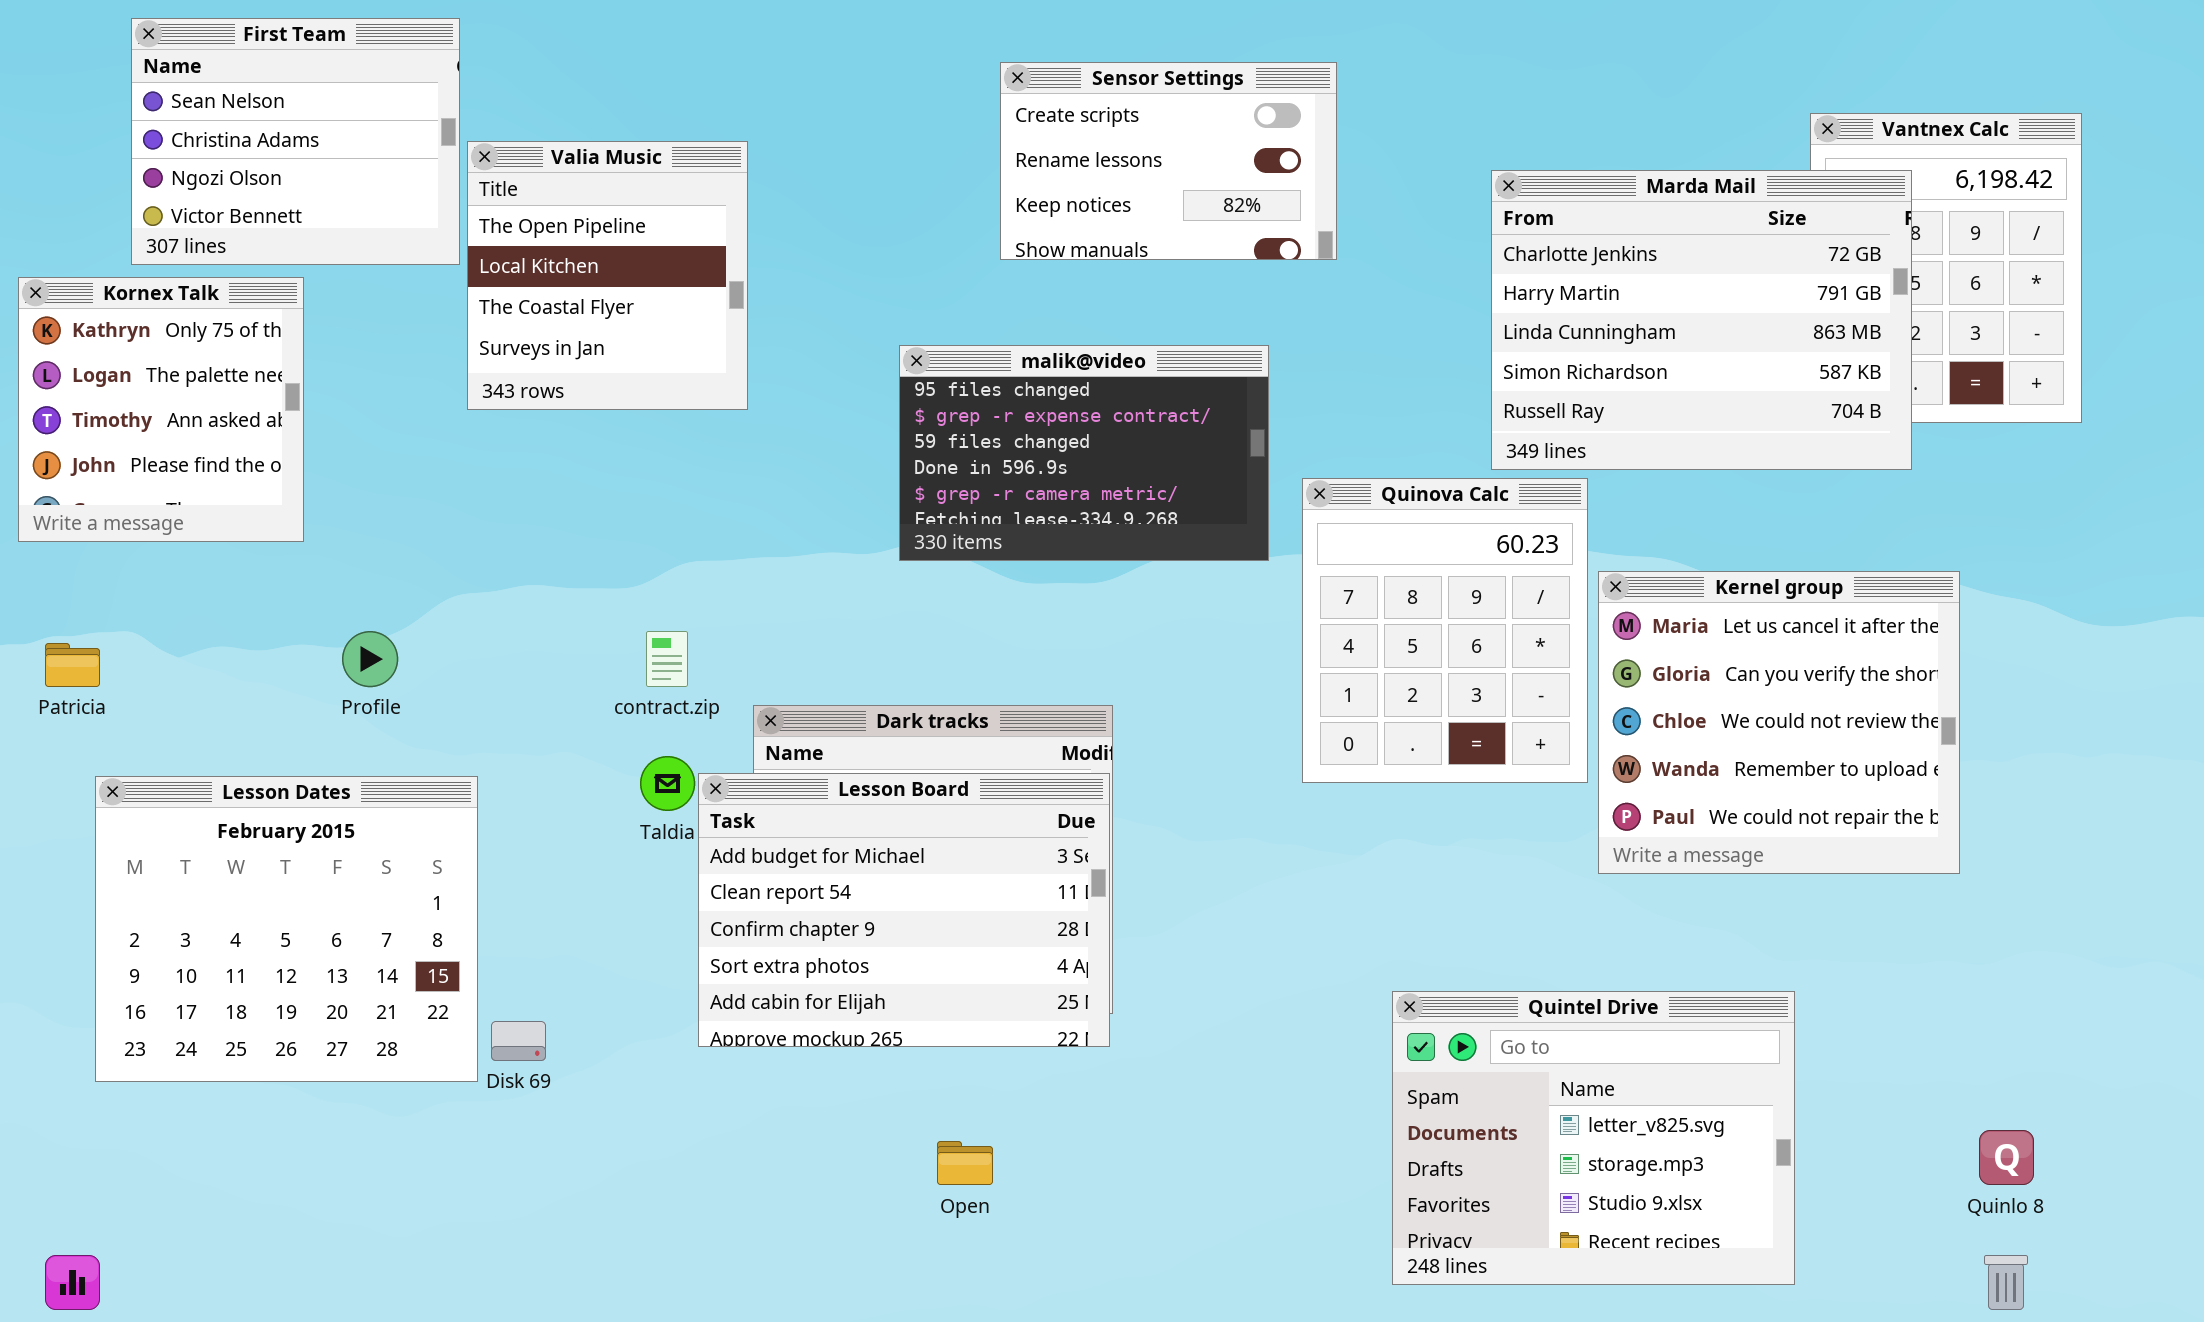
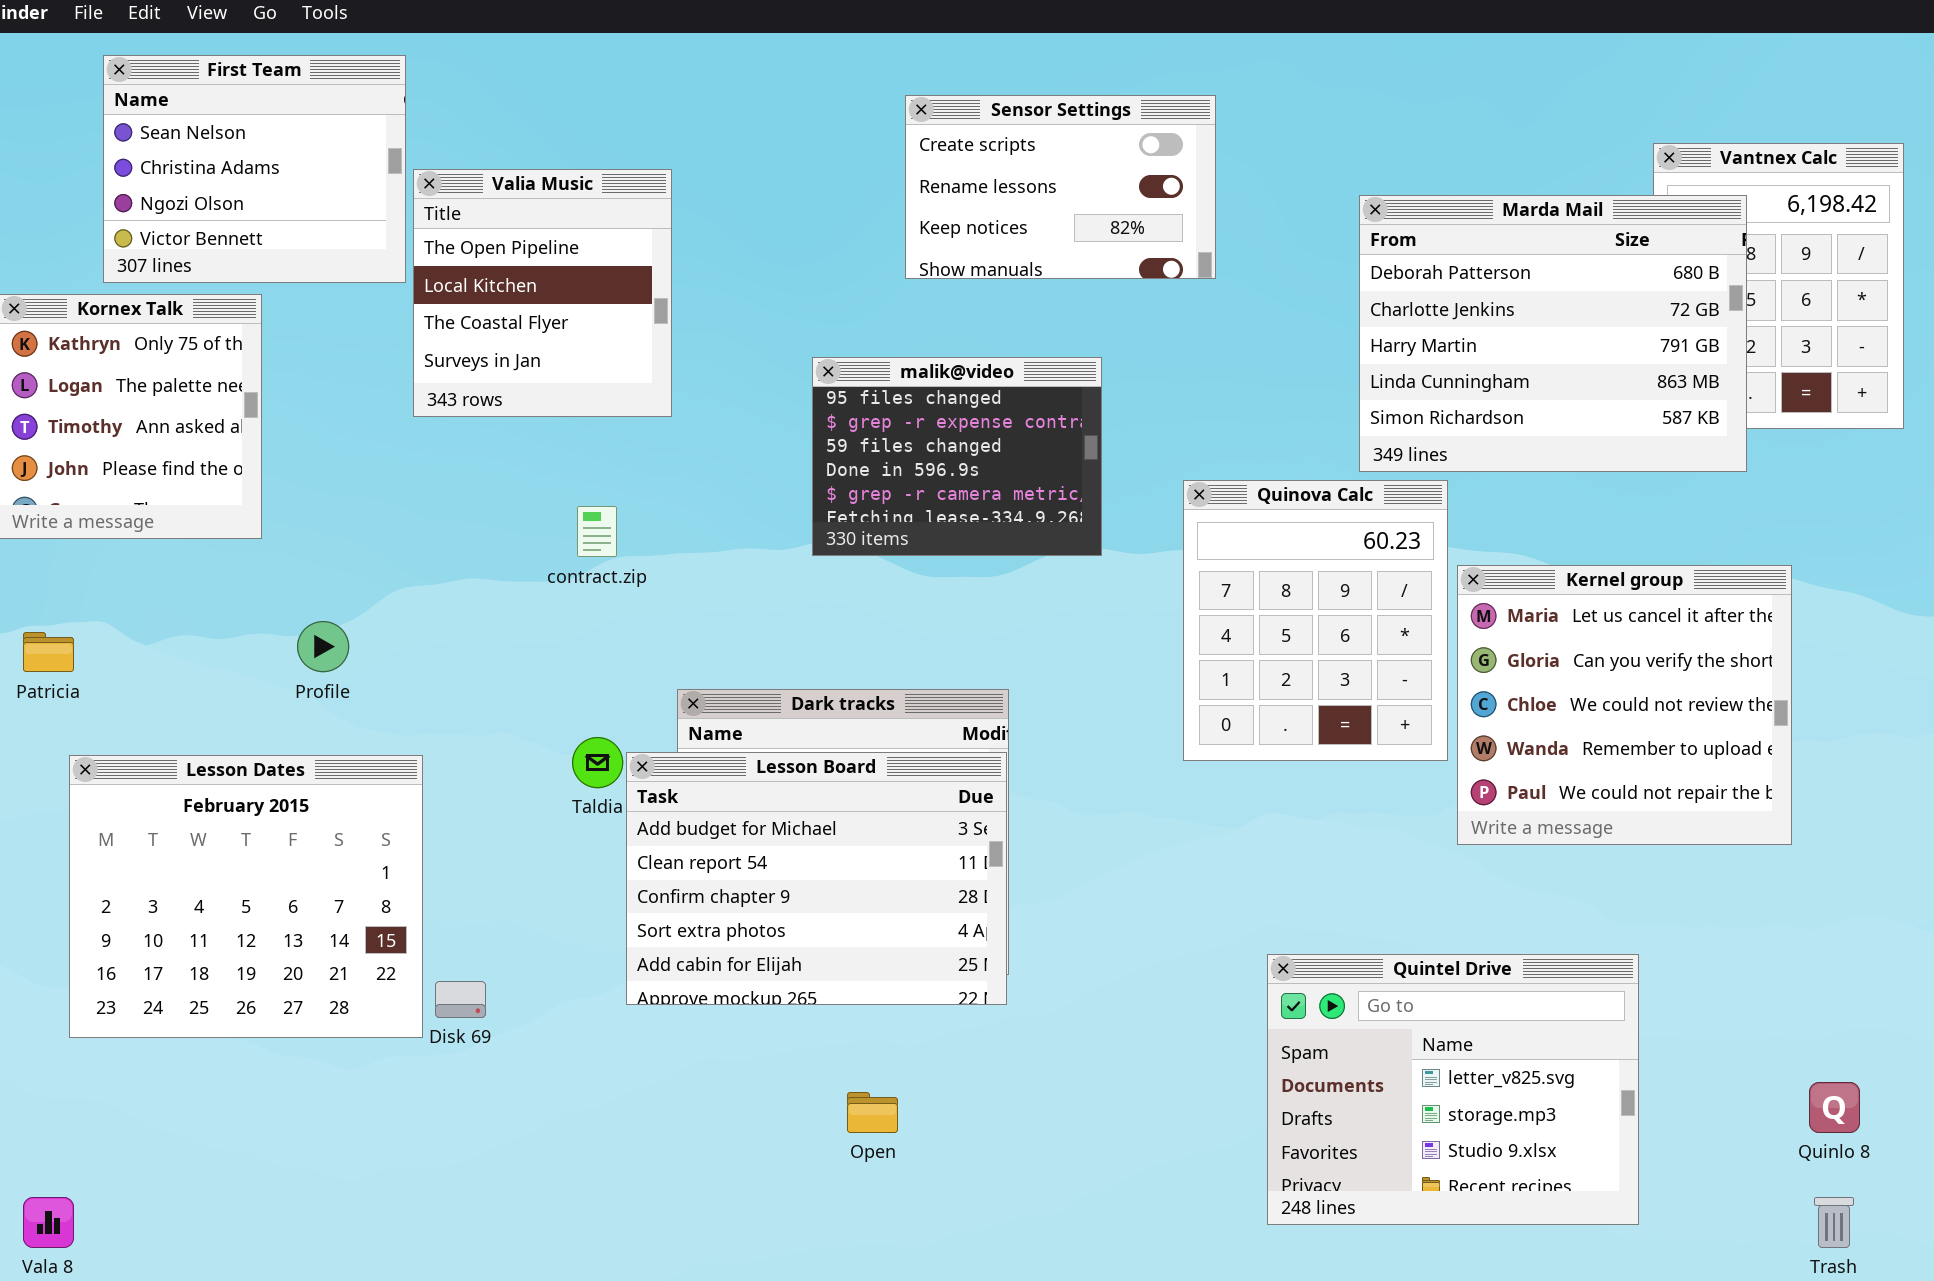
Marda Mail: [1491,170,1912,470] -> [1359,195,1747,472], scrolled up 1 row
malik@video: [899,345,1269,561] -> [812,357,1102,556], resized
contract.zip: [646,631,688,687] -> [577,506,617,557], moved

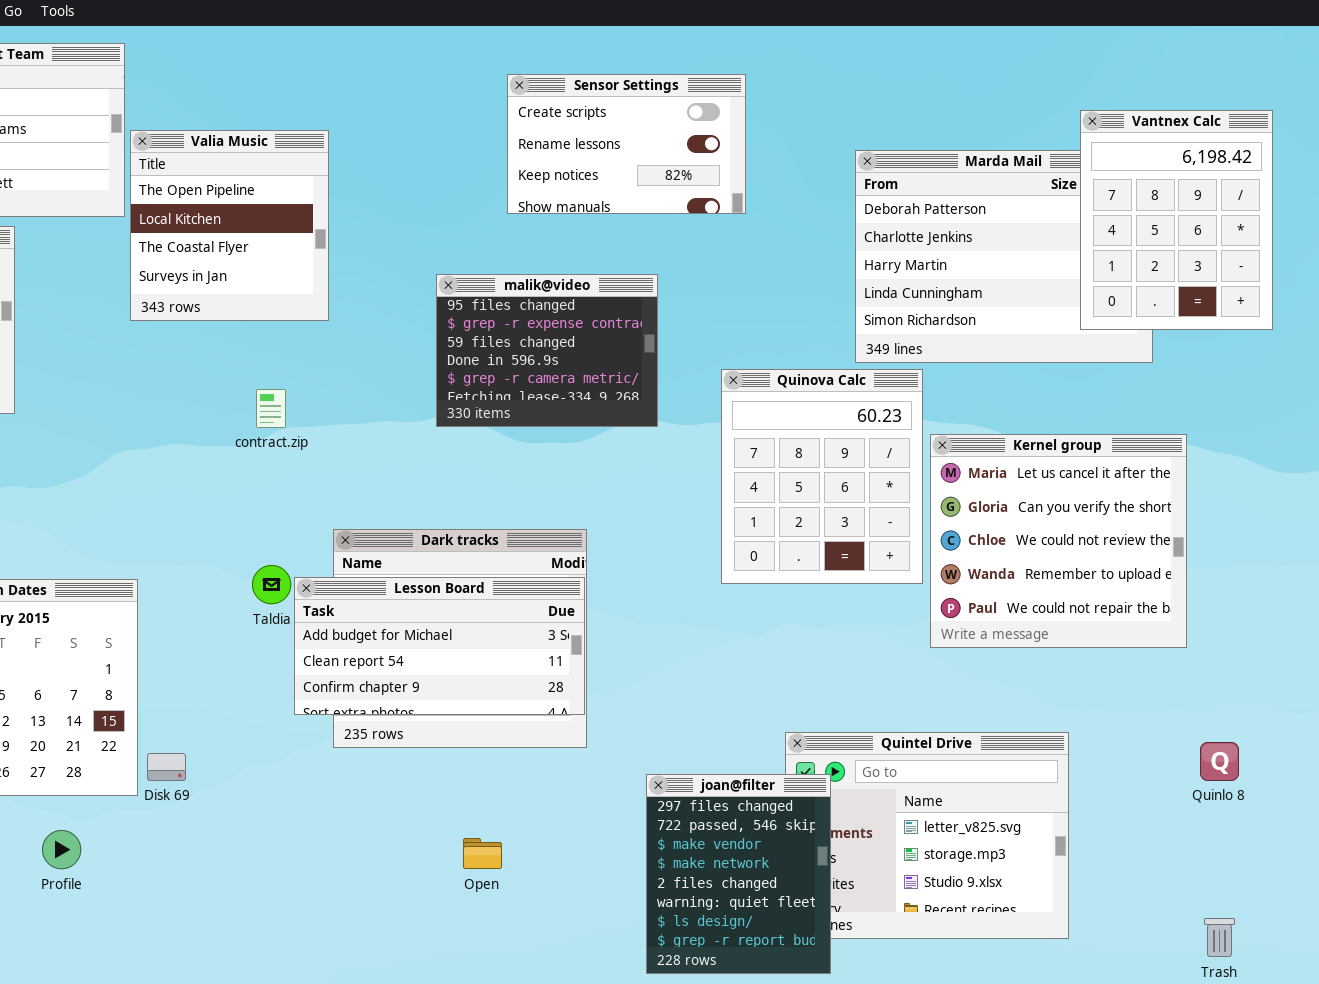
Vantnex Calc: [1653,143,1904,429] -> [1080,110,1273,330], raised
Profile: [297,621,349,672] -> [42,830,81,869], moved
Lesson Board: [626,752,1007,1005] -> [294,577,585,715], resized
joan@filter: none -> [646,774,831,974], opened
Quinlo 8: [1809,1082,1860,1133] -> [1200,742,1239,781], moved

